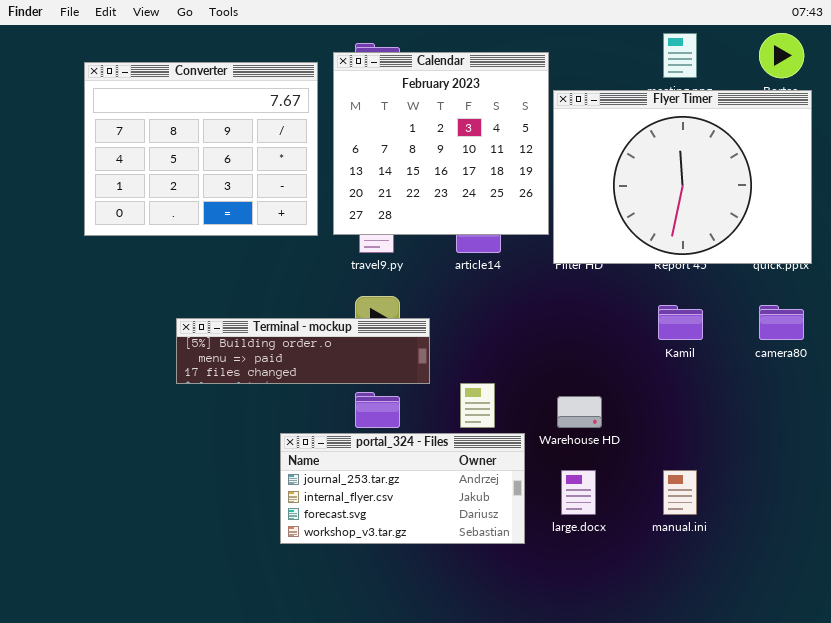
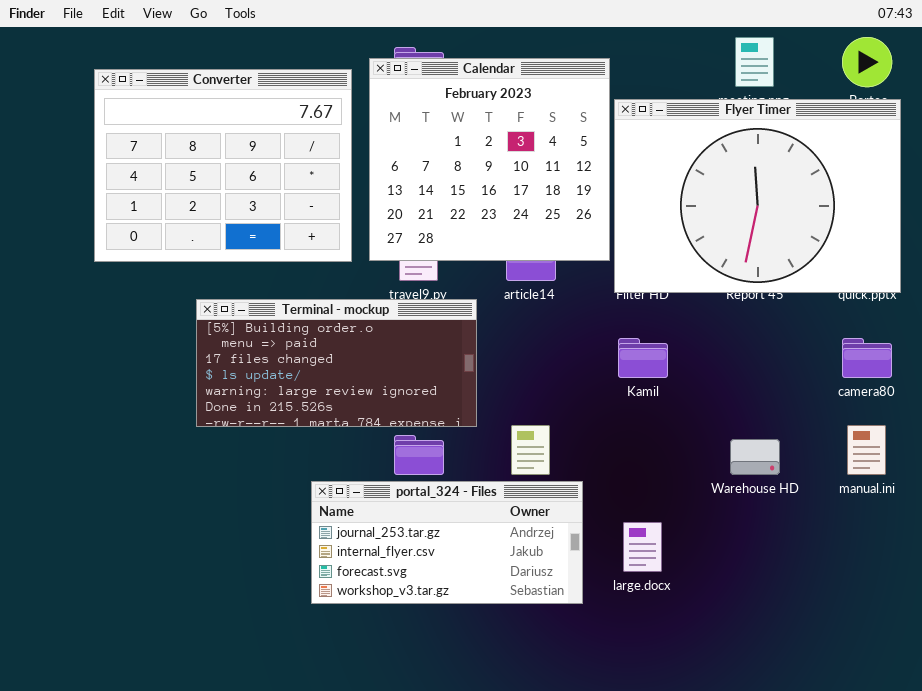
Kamil: [658,305,703,340] -> [618,338,668,378], moved
Terminal - mockup: [176,318,430,384] -> [196,299,477,427], resized
Warehouse HD: [557,396,602,428] -> [730,439,780,475], moved
manual.ini: [663,470,697,515] -> [847,425,886,475], moved

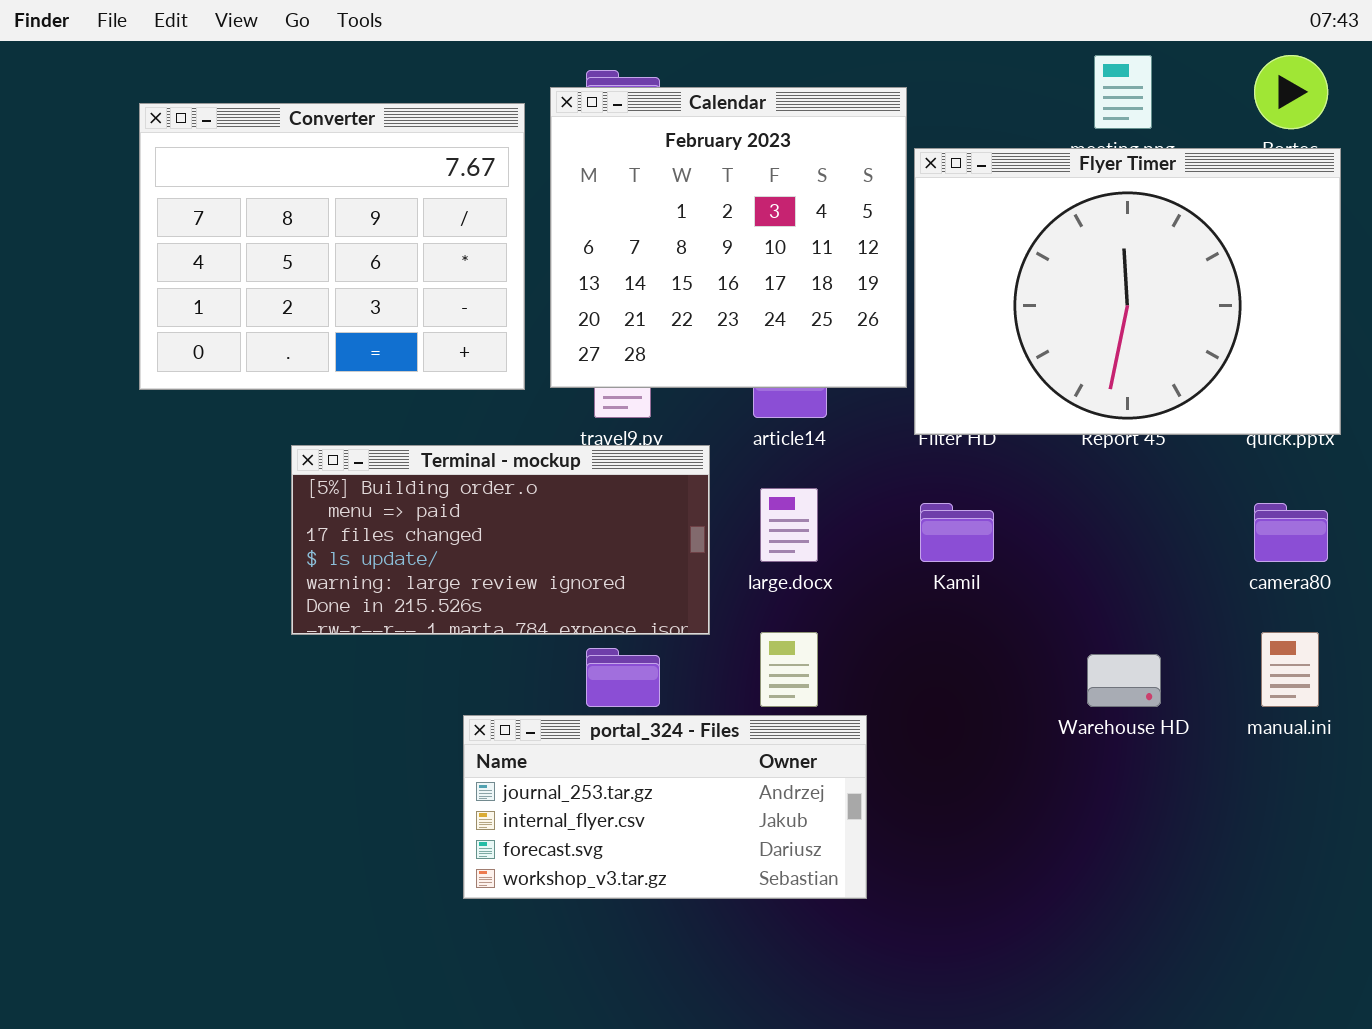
large.docx: [623,522,662,572] -> [760,488,818,562], moved

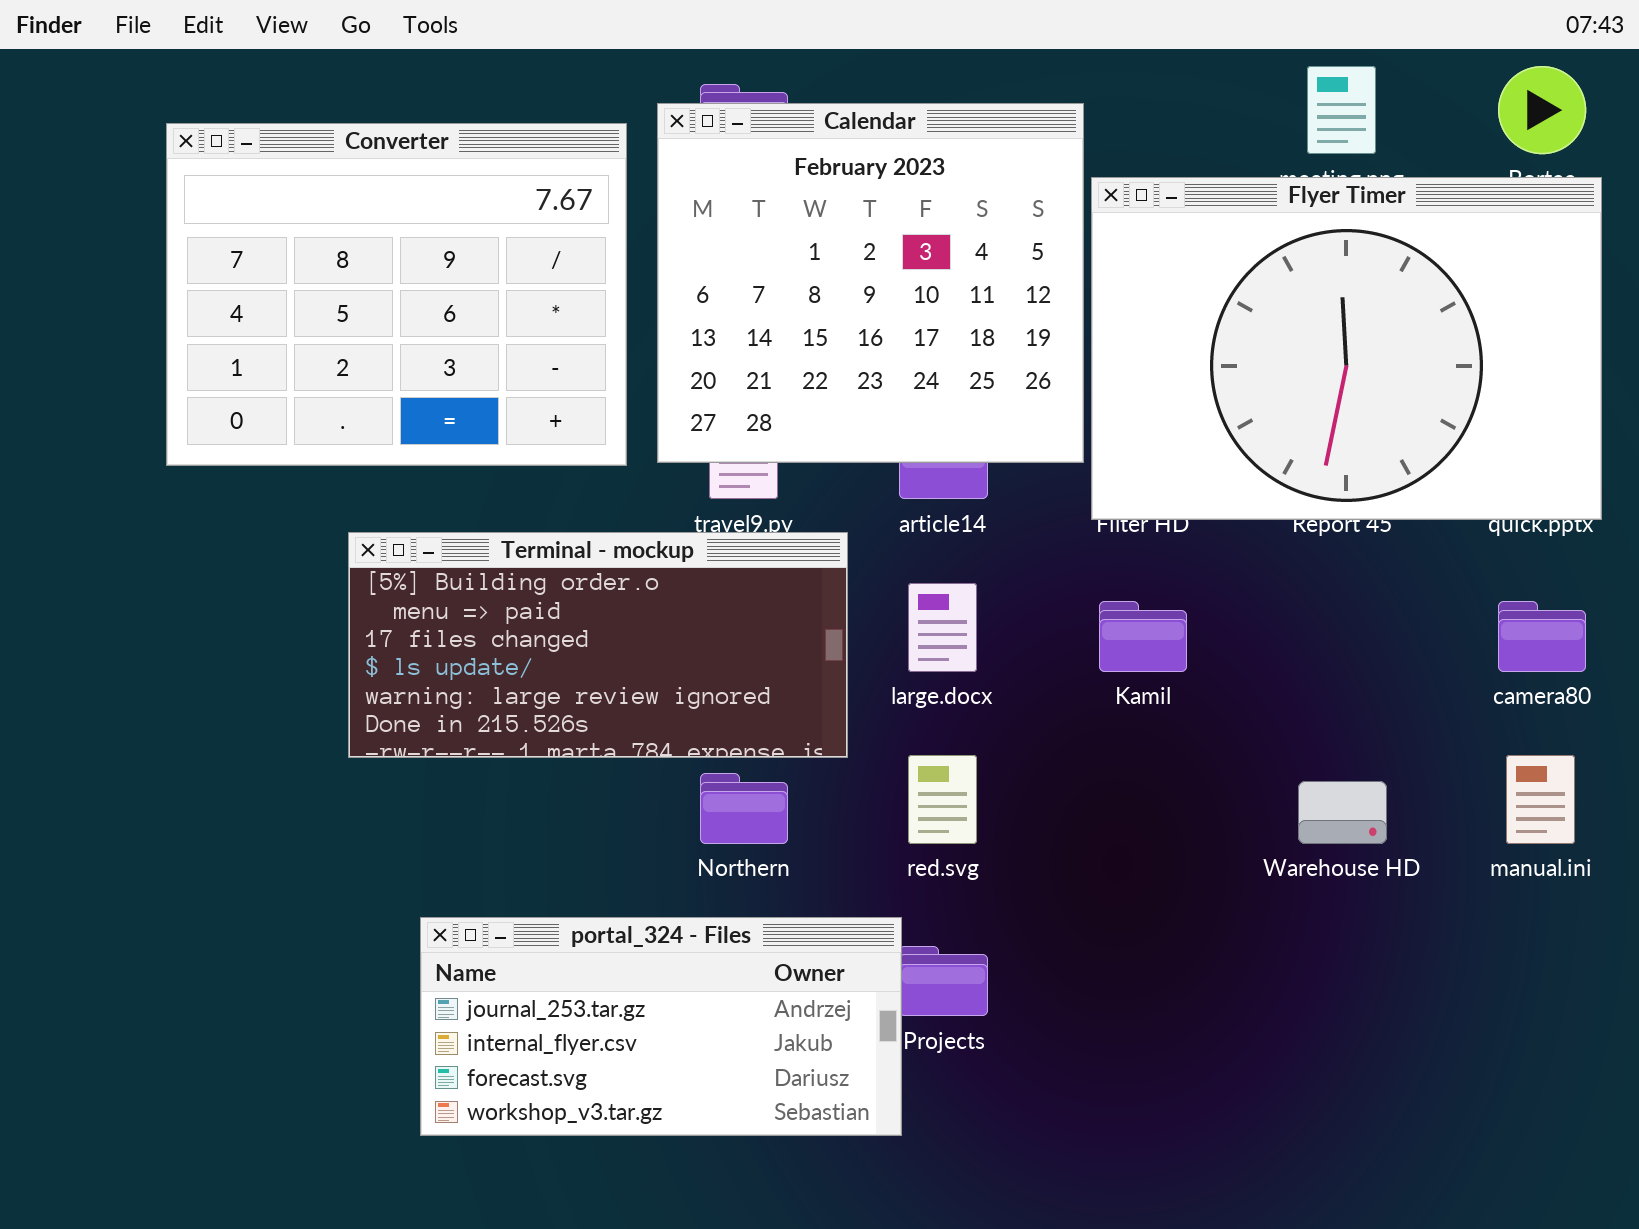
portal_324 - Files: [463,715,867,899] -> [420,917,902,1136], moved

